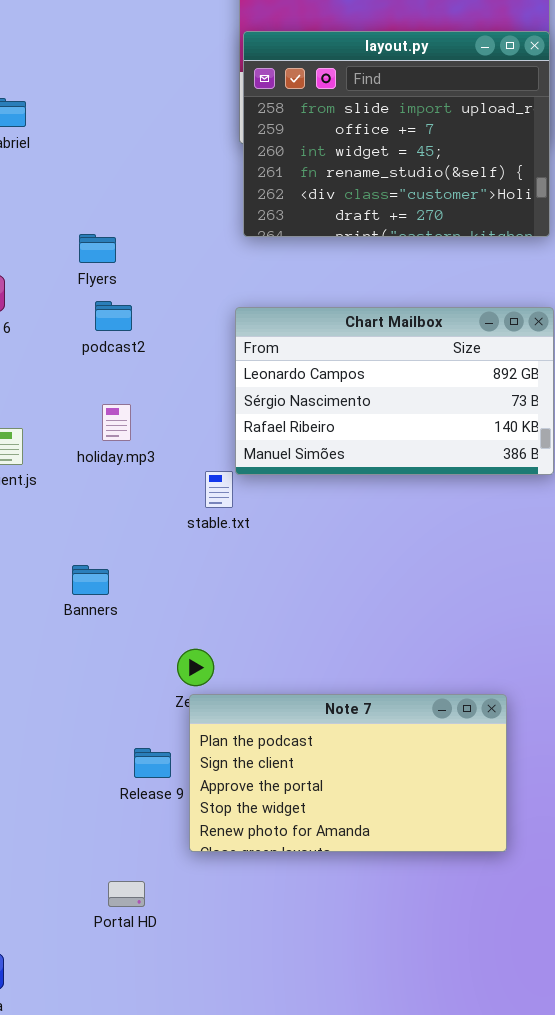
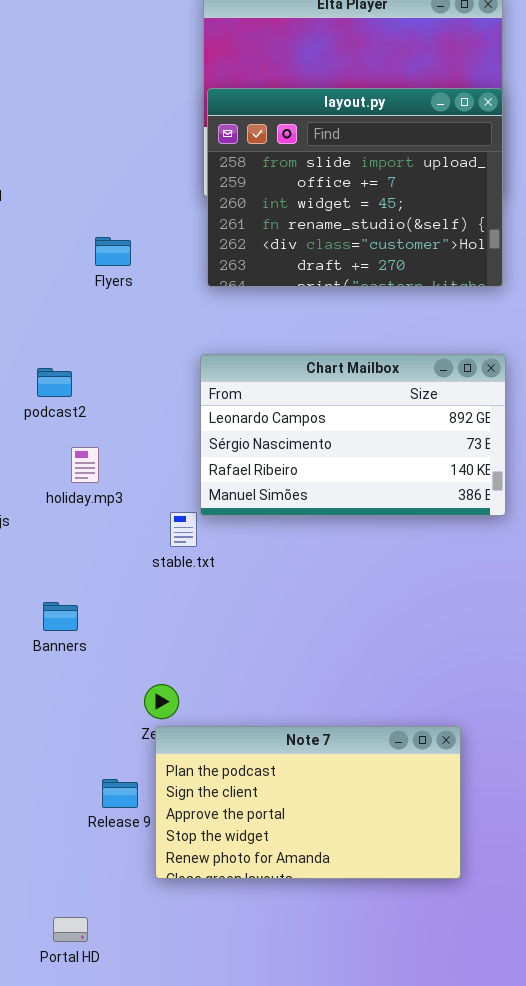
Flyers: [79,234,116,263] -> [95,237,131,266], moved
podcast2: [95,301,132,331] -> [37,368,72,397], moved
Portal HD: [108,881,145,907] -> [53,917,88,942], moved

